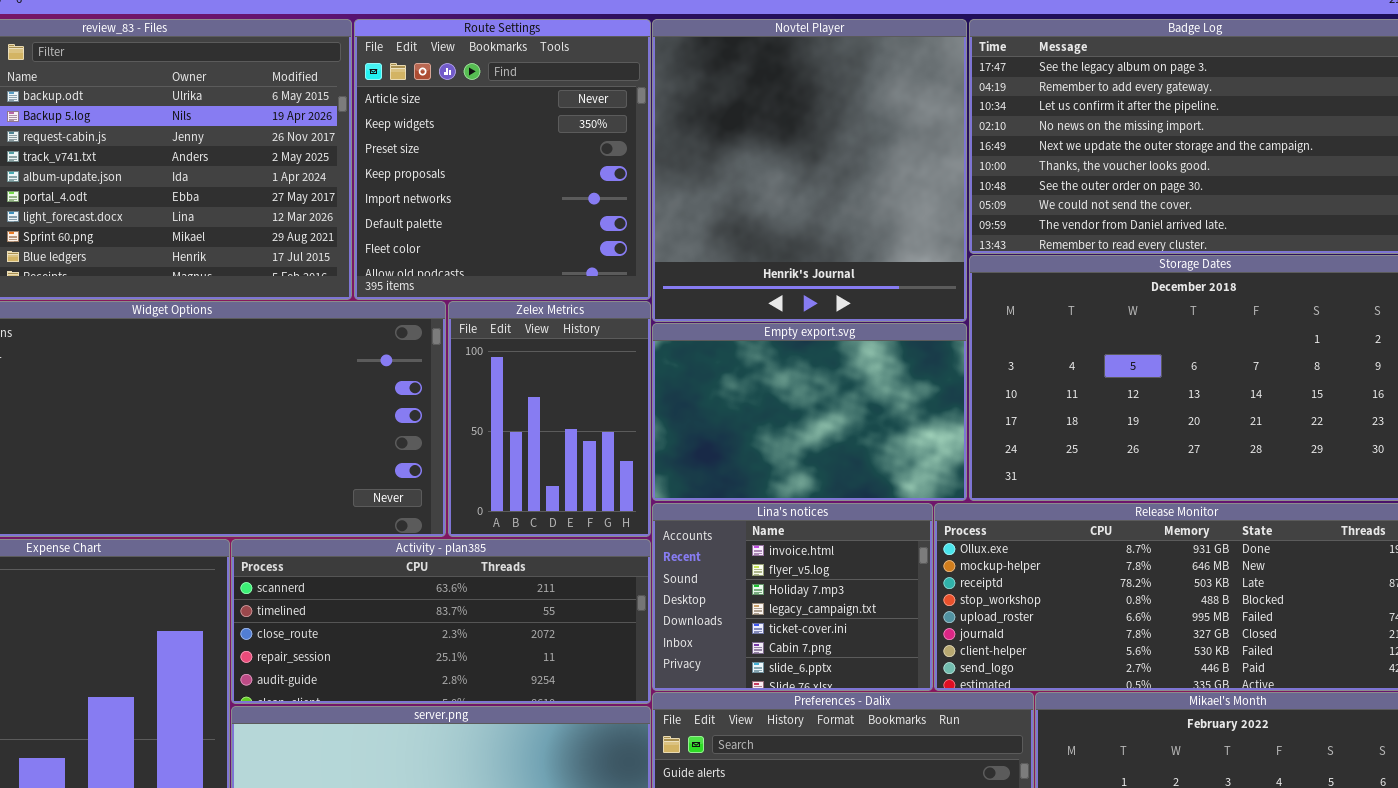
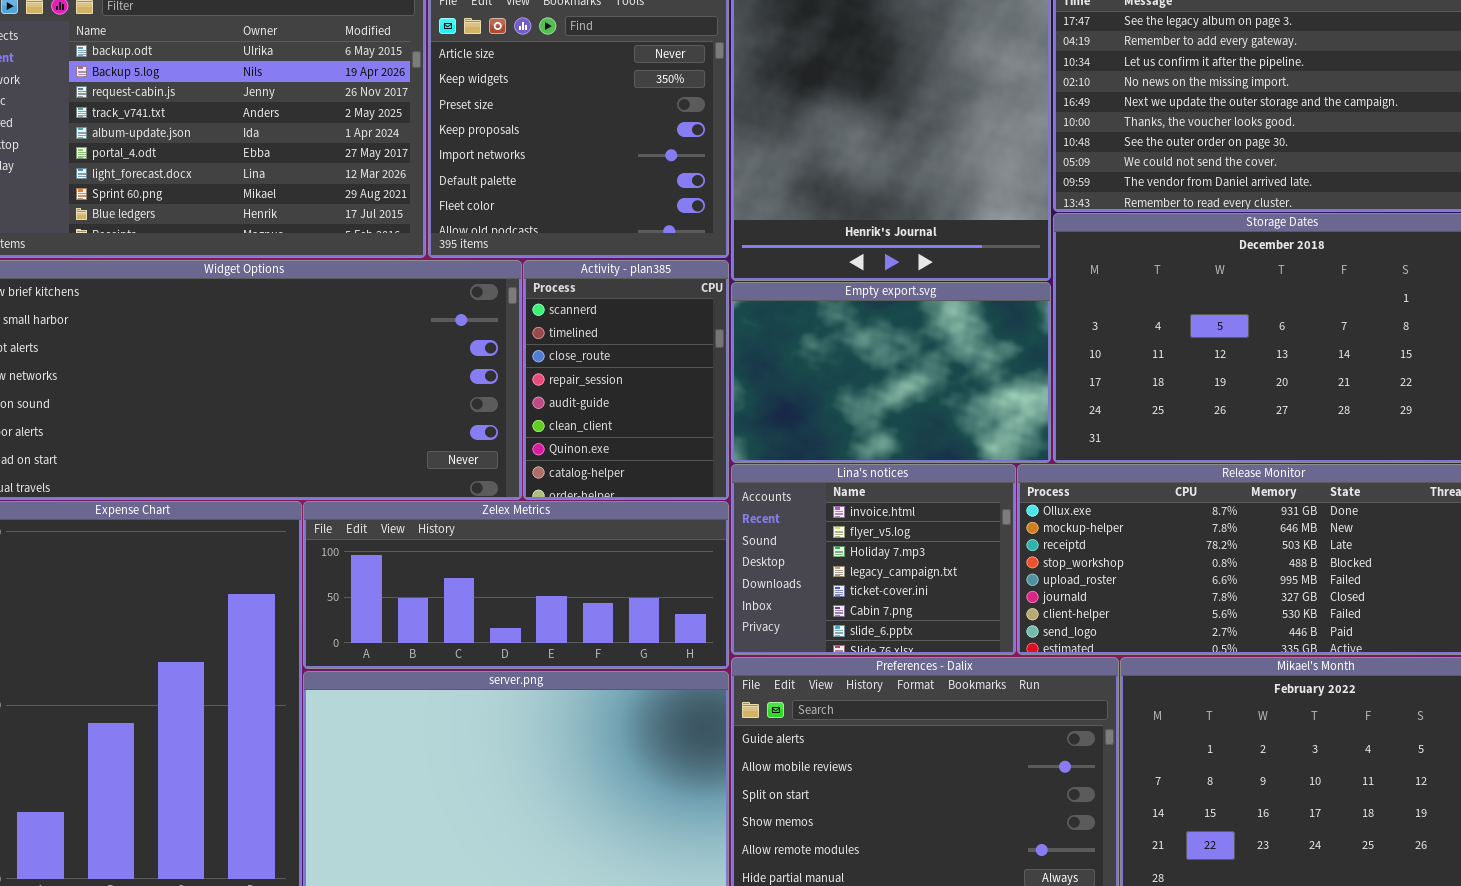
Zelex Metrics: [448,301,651,537] -> [303,501,729,669], moved, resized
Activity - plan385: [231,539,651,704] -> [523,260,729,500], moved, resized

